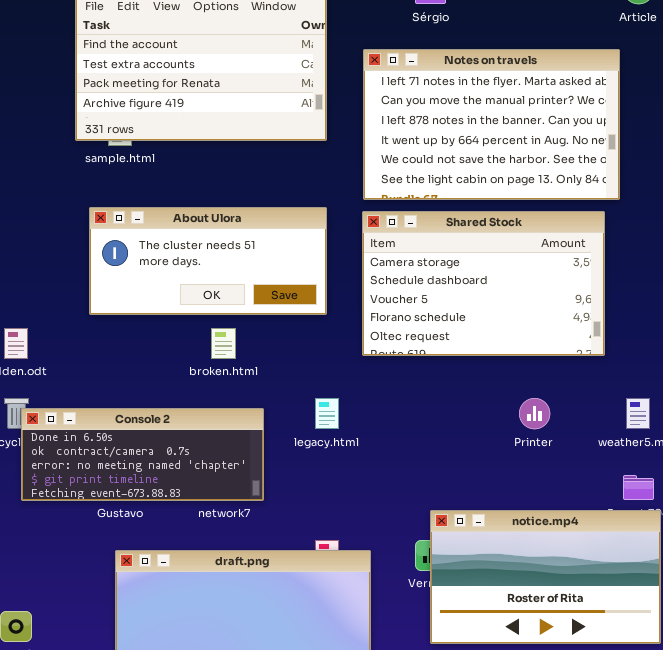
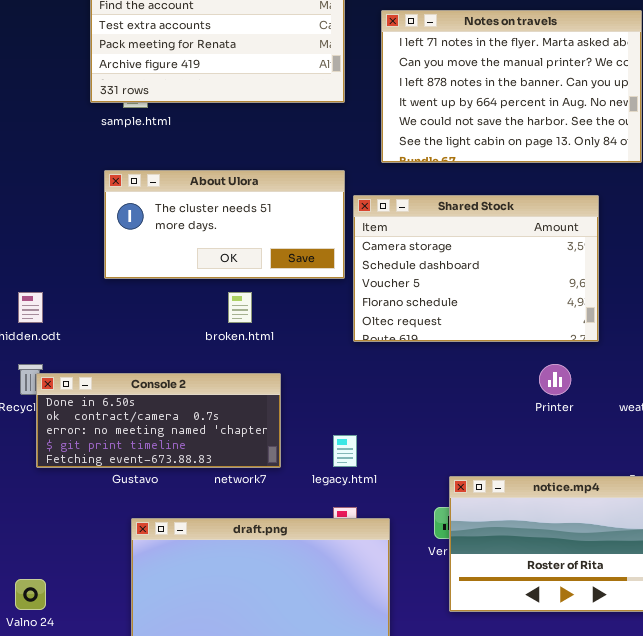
Shared Stock: [362,211,605,356] -> [353,195,599,342], moved
legacy.html: [315,398,339,429] -> [333,435,357,467], moved

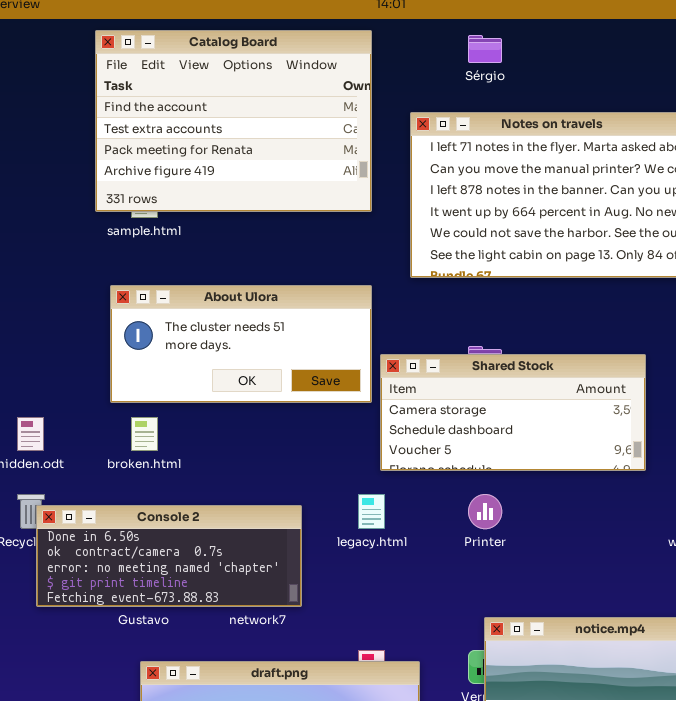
Shared Stock: [353,195,599,342] -> [380,354,646,471], resized
broken.html: [228,292,252,323] -> [131,417,158,451], moved
Printer: [539,364,571,395] -> [468,494,502,529], moved
legacy.html: [333,435,357,467] -> [358,494,385,529], moved

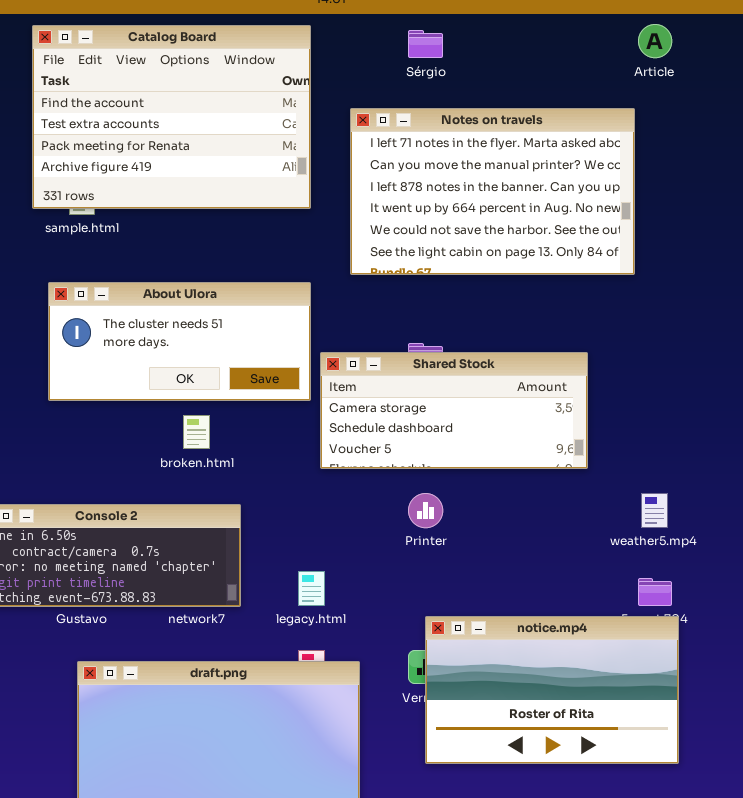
broken.html: [131,417,158,451] -> [183,415,210,449], moved
legacy.html: [358,494,385,529] -> [298,571,325,606], moved

